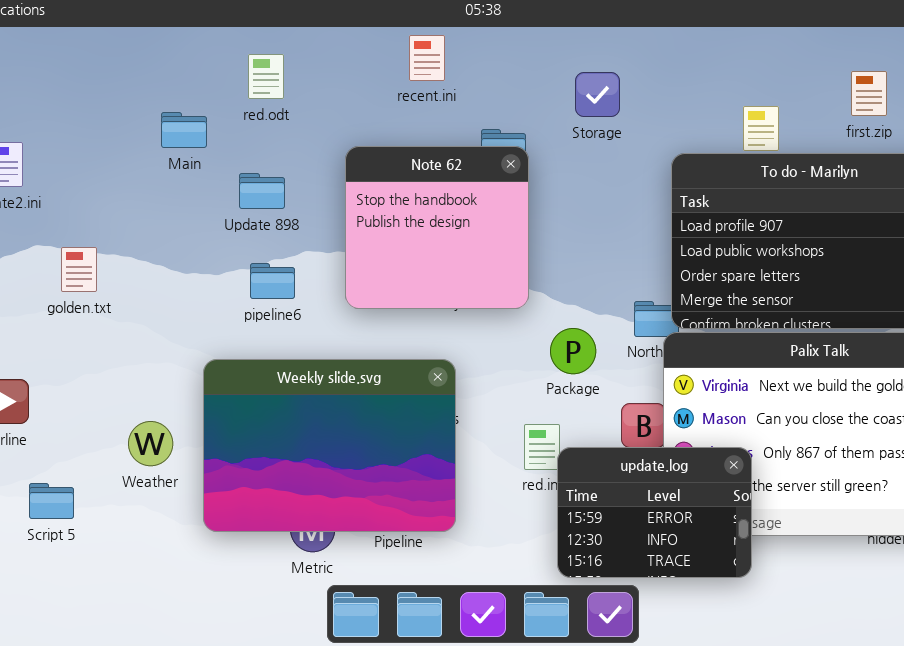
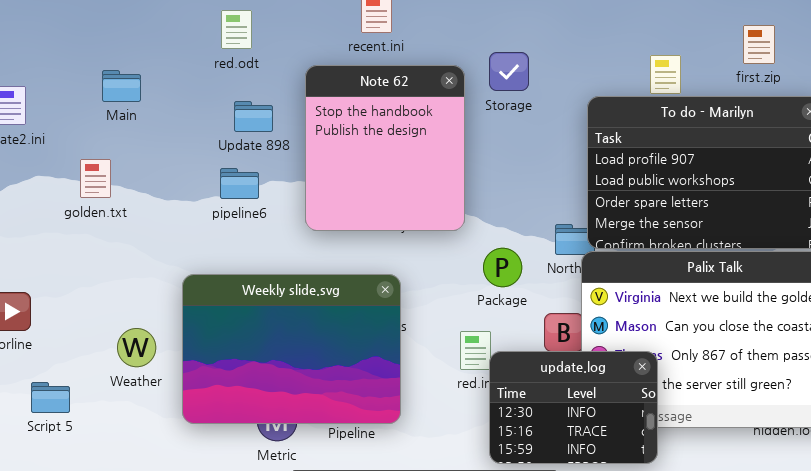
Storage: [575,72,620,117] -> [489,52,529,91], moved
Main: [161,112,207,148] -> [102,70,141,102], moved
Note 62: [345,146,529,309] -> [305,65,465,231], resized
Update 898: [239,173,285,209] -> [234,101,273,132], moved
golden.txt: [61,247,97,292] -> [80,159,111,198], moved
pipeline6: [250,263,295,299] -> [220,168,259,199], moved
update.log: [557,447,752,578] -> [489,351,658,464], scrolled down 1 row

